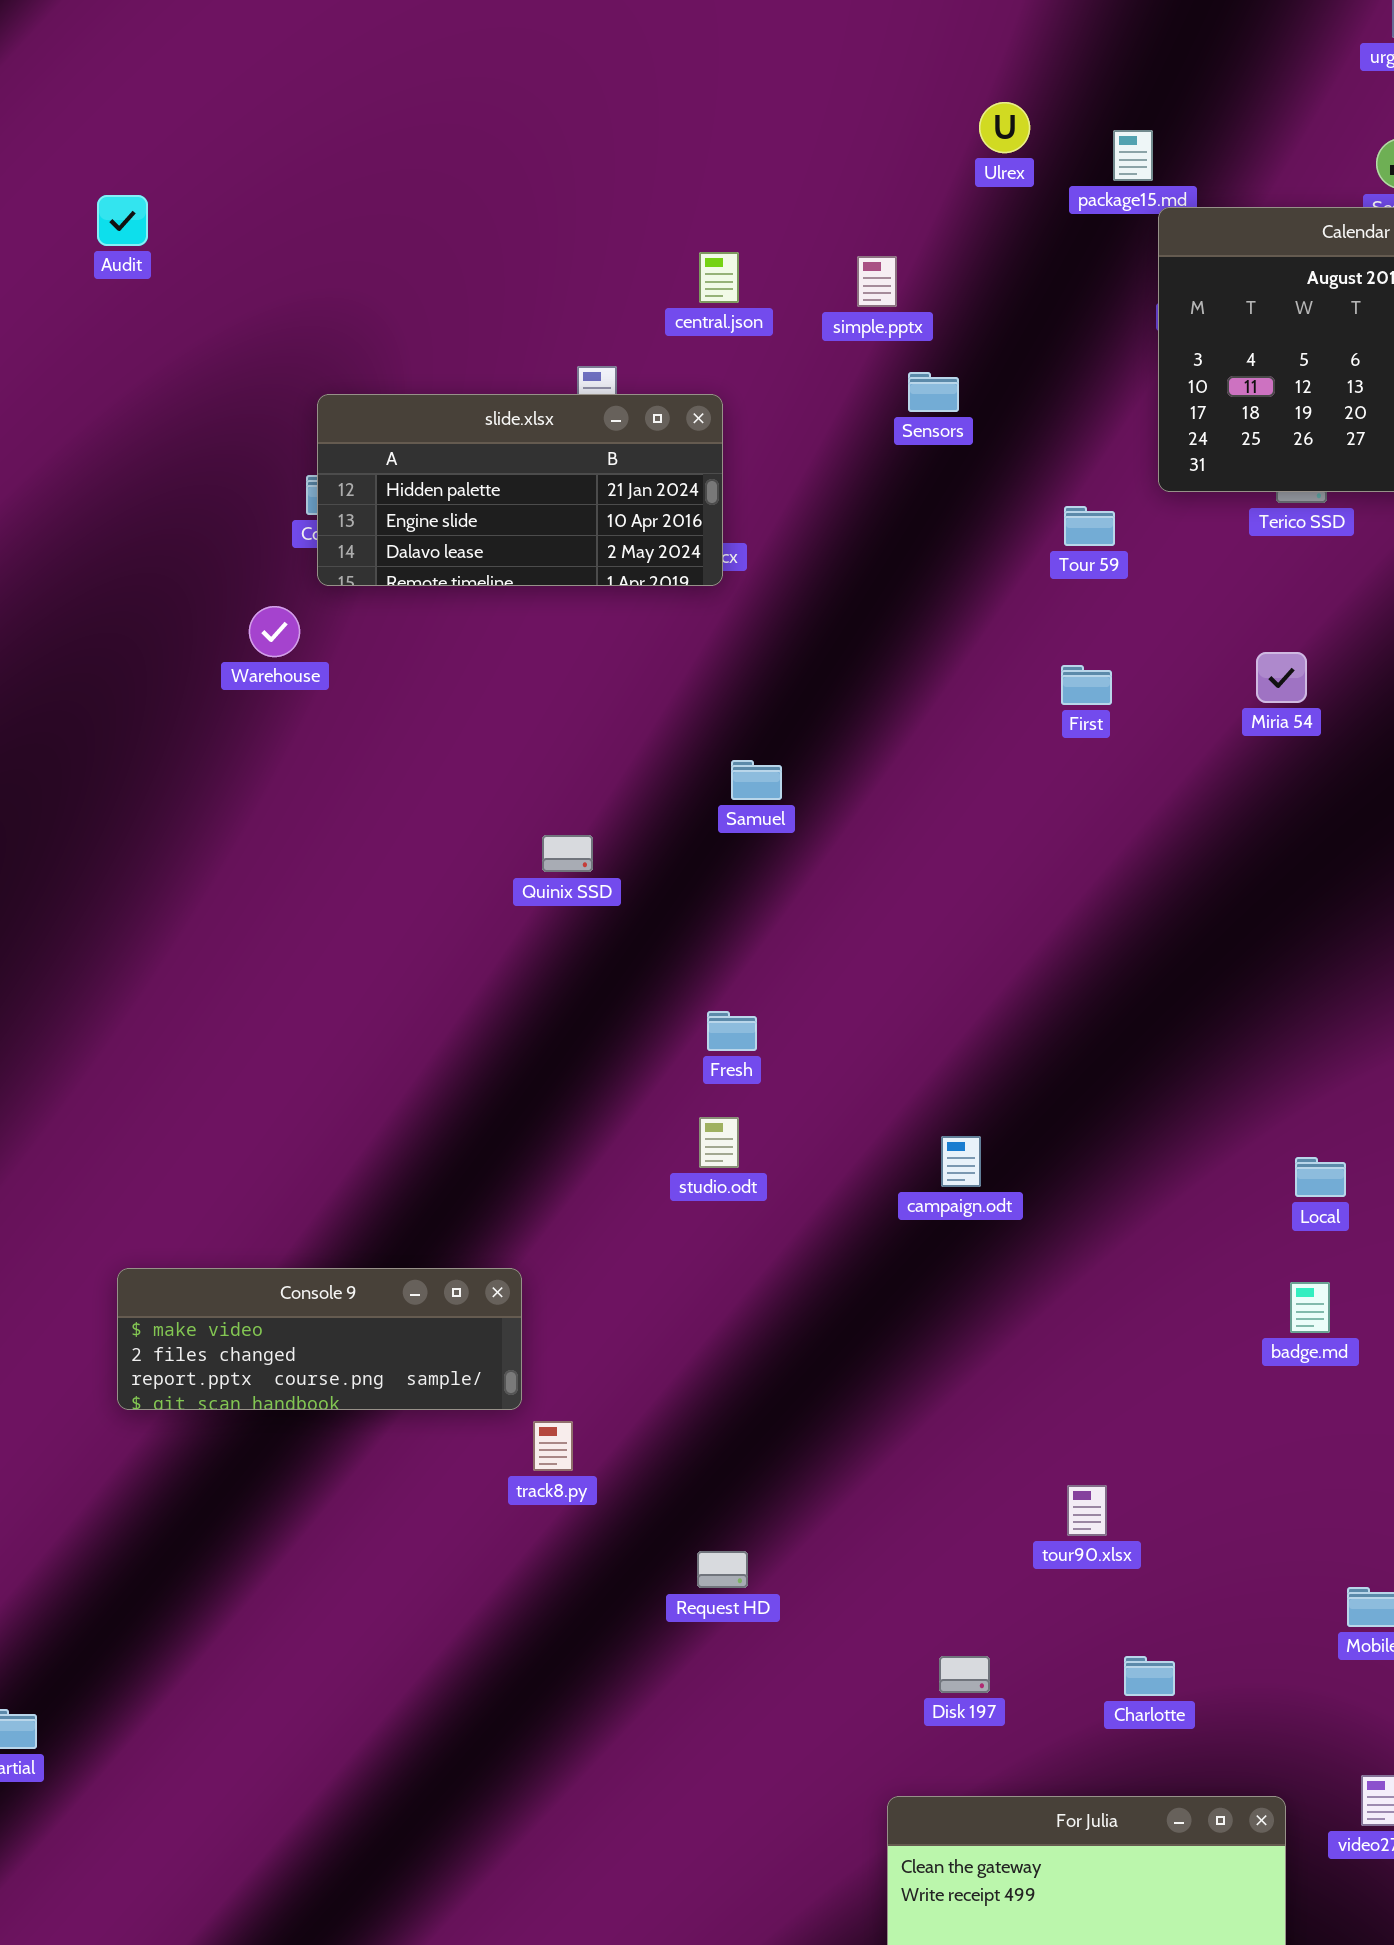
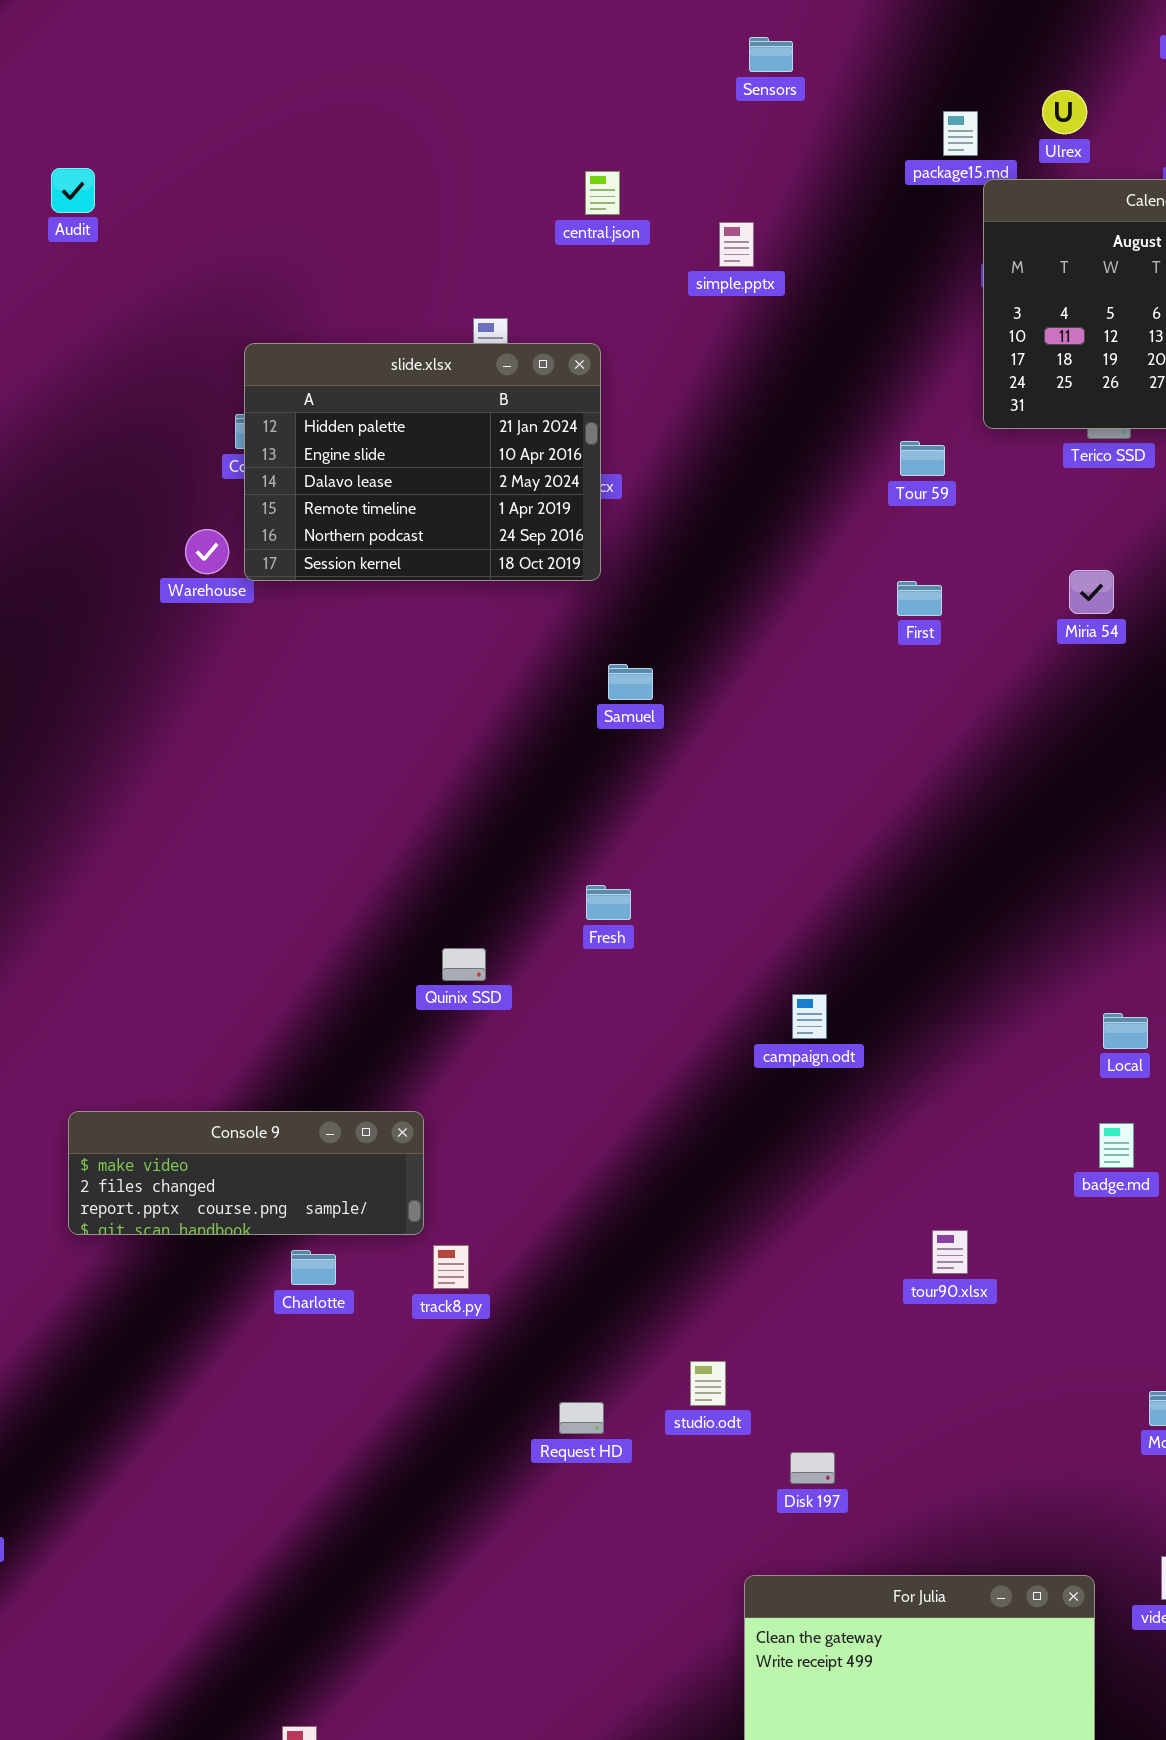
Ulrex: [979,102,1030,153] -> [1042,90,1087,134], moved
central.json: [699,252,739,303] -> [585,171,620,215], moved
Sensors: [908,372,959,412] -> [749,37,793,72], moved
slide.xlsx: [317,394,723,586] -> [244,343,601,581], resized
Quinix SSD: [542,835,593,872] -> [442,948,486,981], moved
studio.odt: [699,1117,739,1168] -> [690,1361,726,1406], moved
tour90.xlsx: [1067,1485,1107,1536] -> [932,1230,968,1274], moved
Request HD: [697,1551,748,1588] -> [559,1402,604,1434], moved
Charlotte: [1124,1656,1175,1696] -> [291,1250,336,1285], moved

